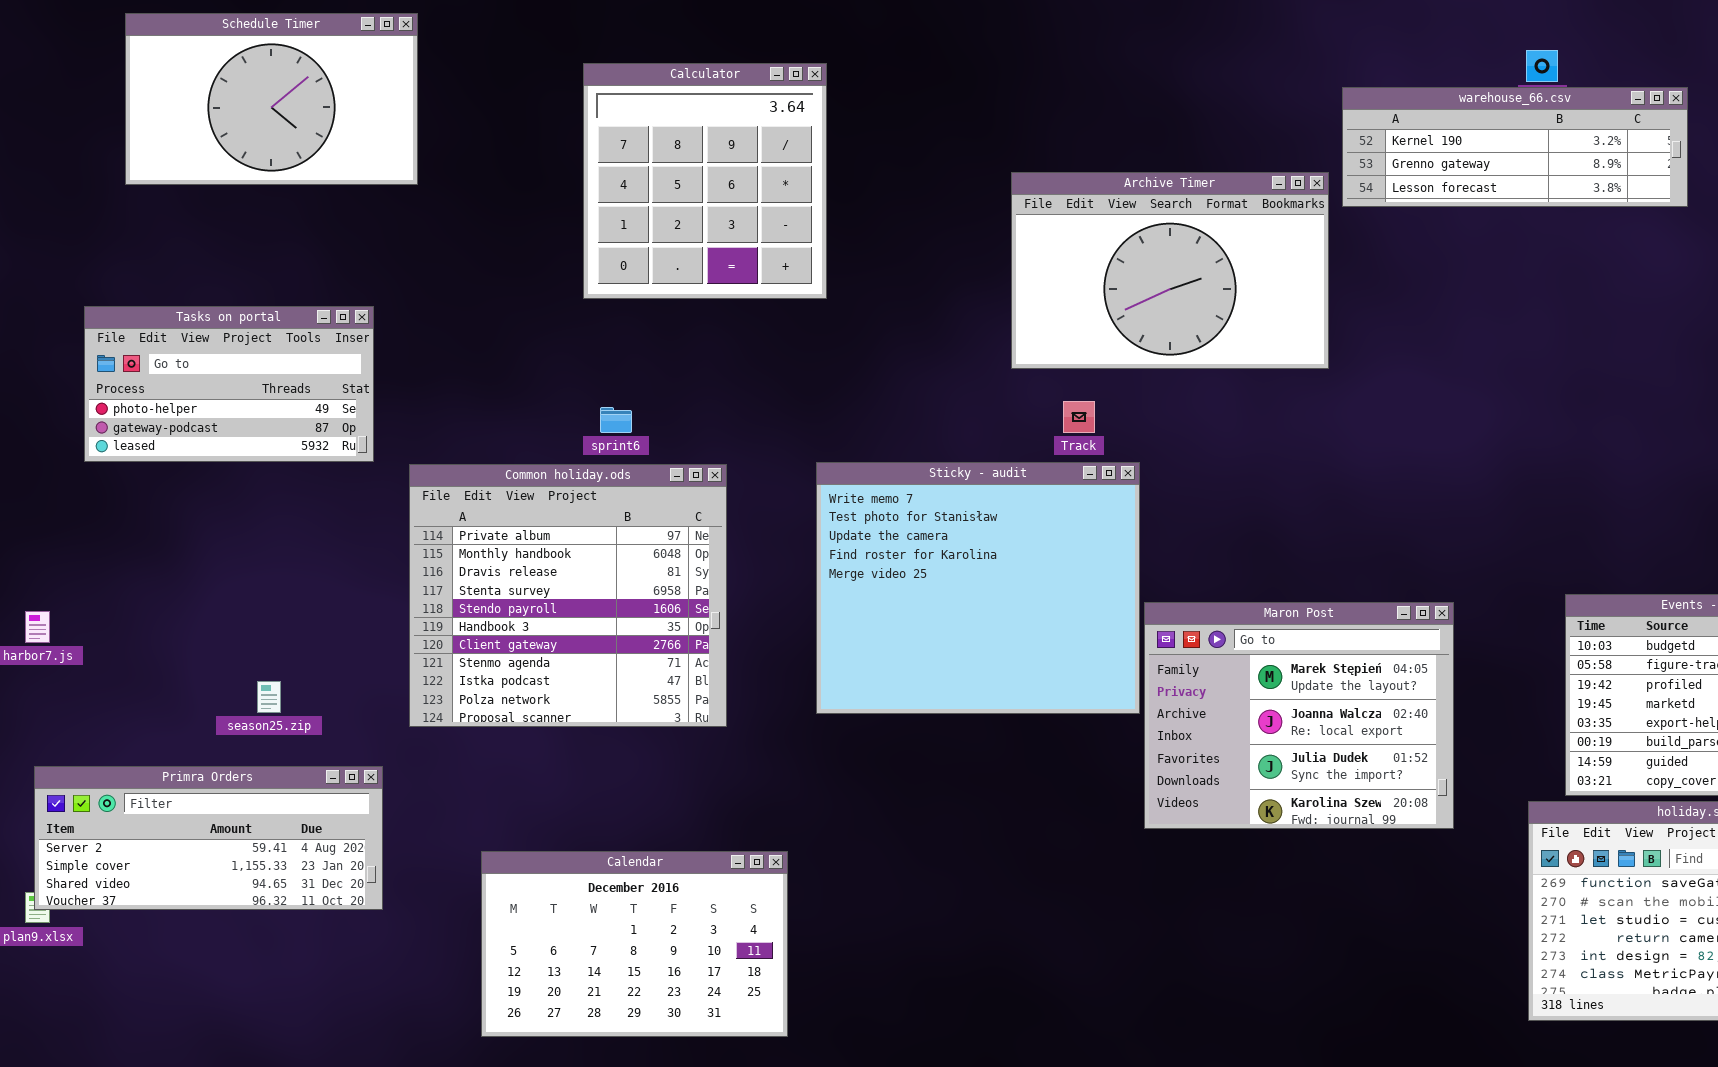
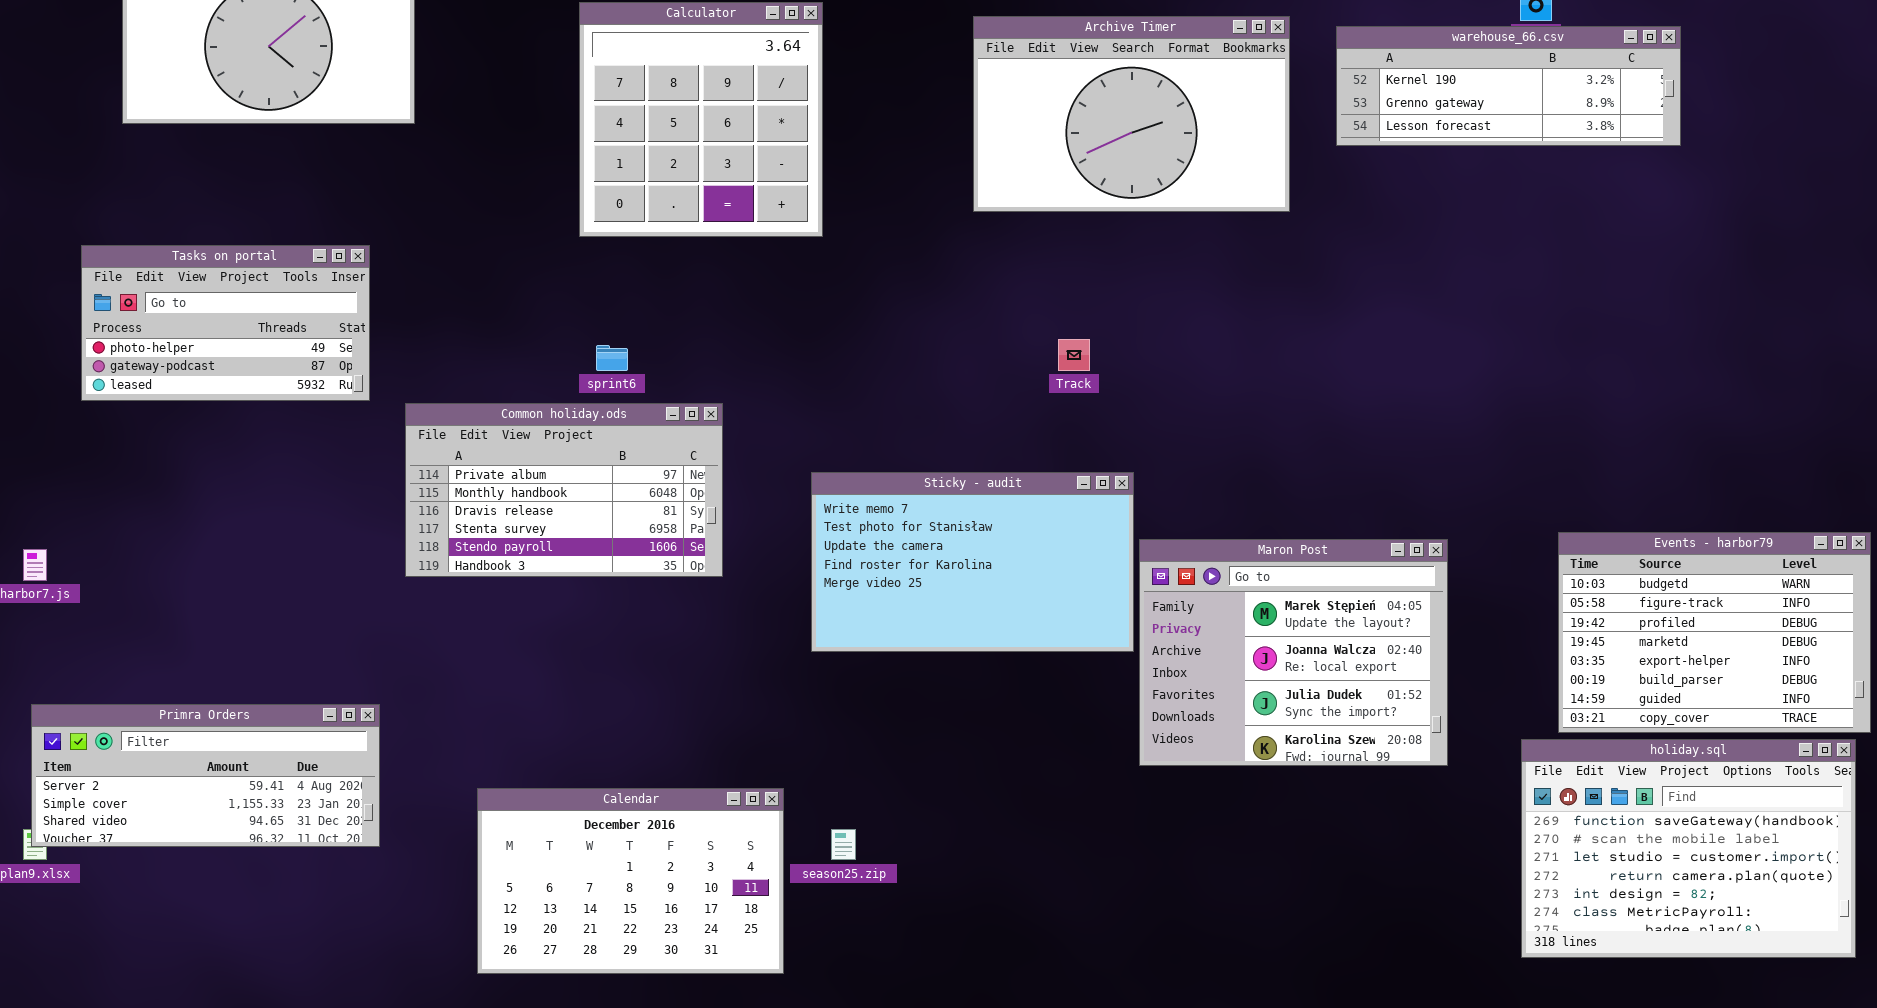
Archive Timer: [1011,172,1329,369] -> [973,16,1290,212], moved
Sticky - audit: [816,462,1140,714] -> [811,472,1134,652], resized
Common holiday.ods: [409,464,727,727] -> [405,403,723,577], resized
season25.zip: [257,681,281,713] -> [831,829,856,860], moved

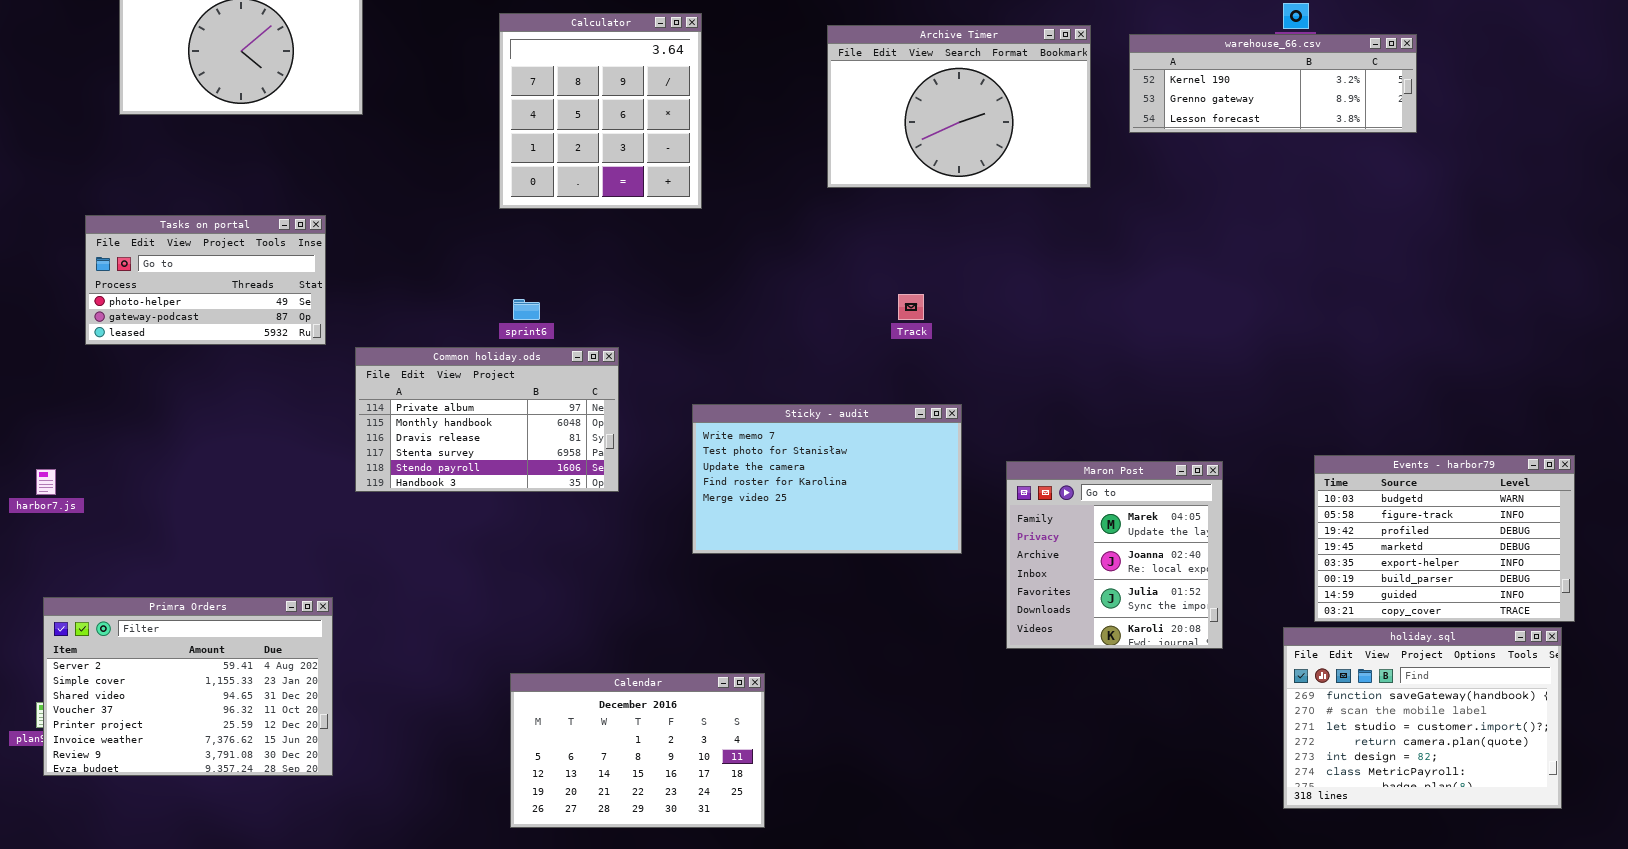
Maron Post: [1139,539,1448,766] -> [1006,461,1223,649], resized
Primra Orders: [31,704,380,847] -> [43,597,333,776], resized
Calendar: [477,788,784,974] -> [510,673,765,828], moved

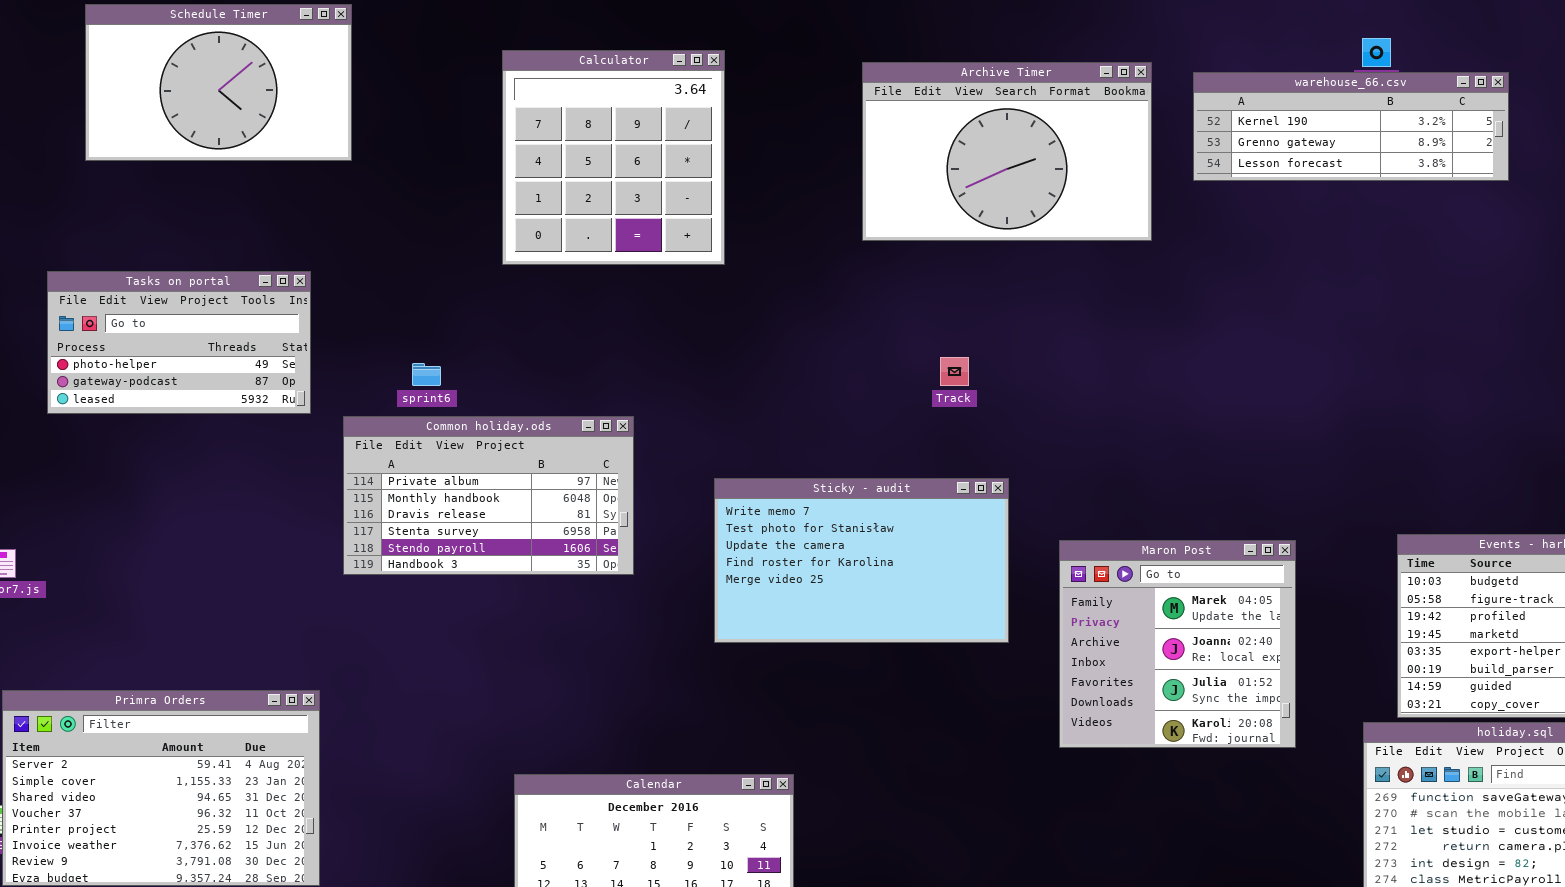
sprint6: [513,299,540,320] -> [412,363,441,386], moved

